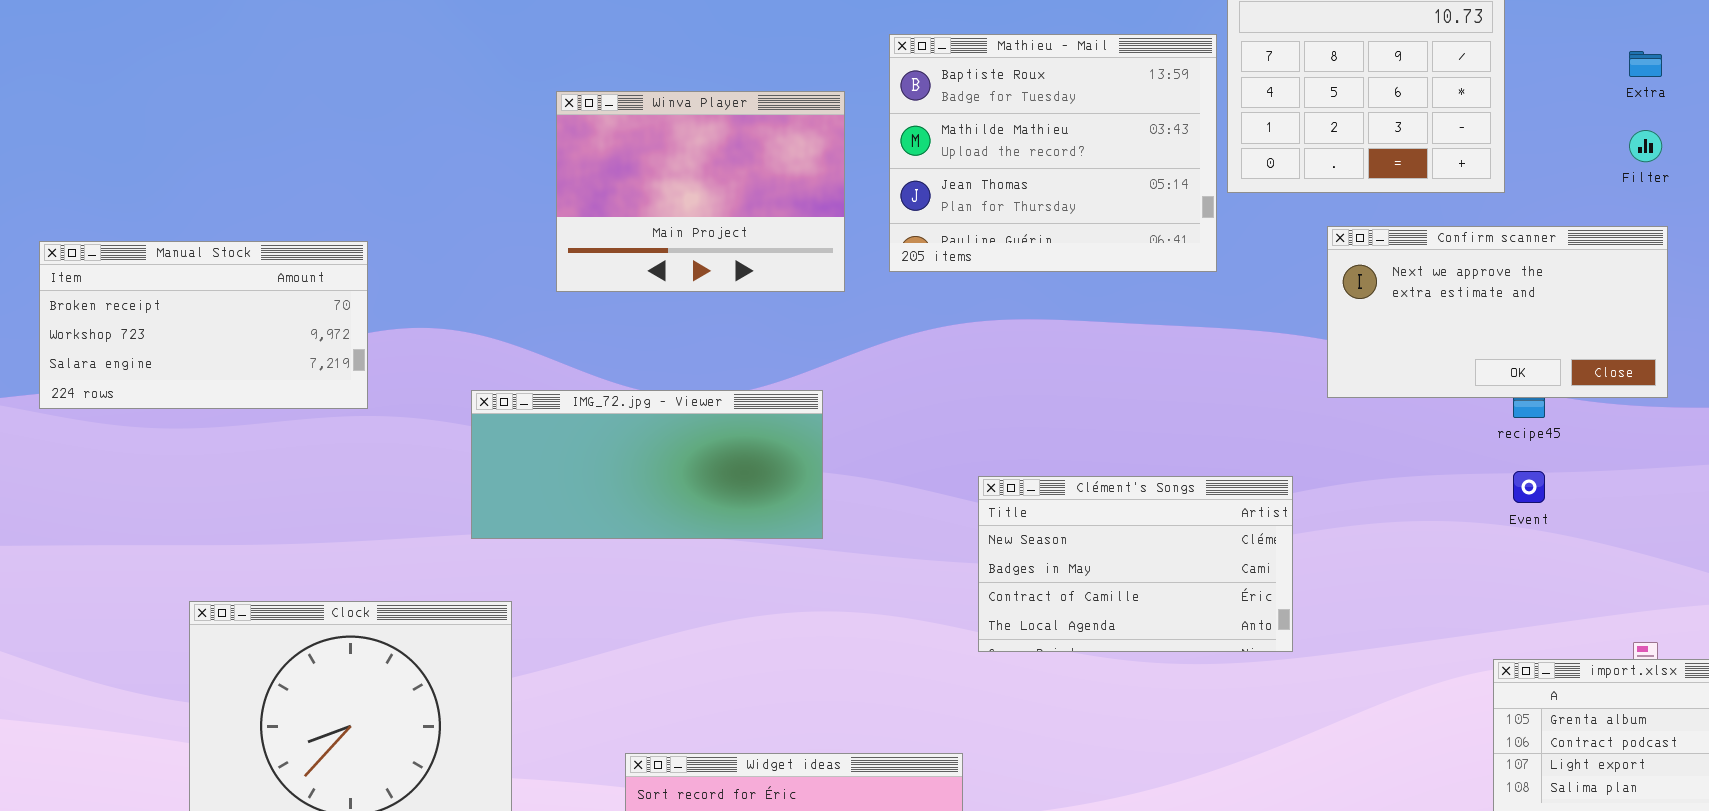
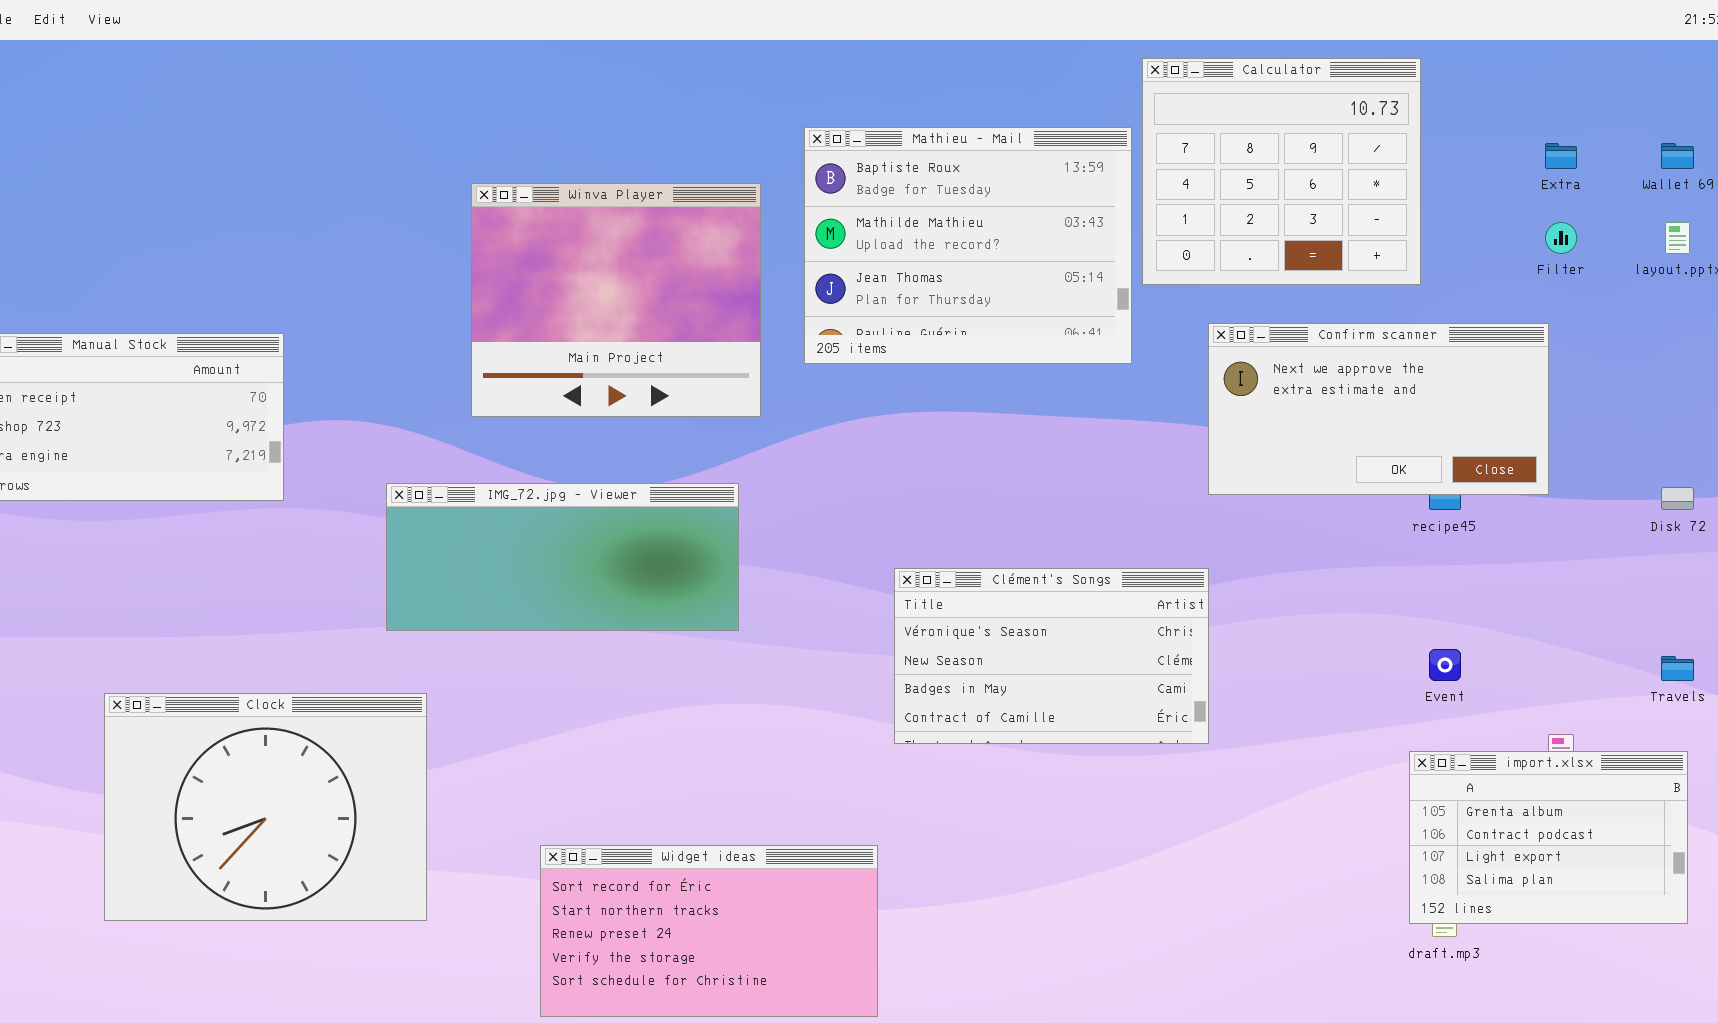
Winva Player: [556,91,845,292] -> [471,183,761,417], resized
Confirm scanner: [1327,226,1668,398] -> [1208,323,1549,495], moved
Event: [1513,471,1545,503] -> [1429,649,1461,681], moved
Clément's Songs: [978,476,1293,652] -> [894,568,1209,744], scrolled up 1 row

